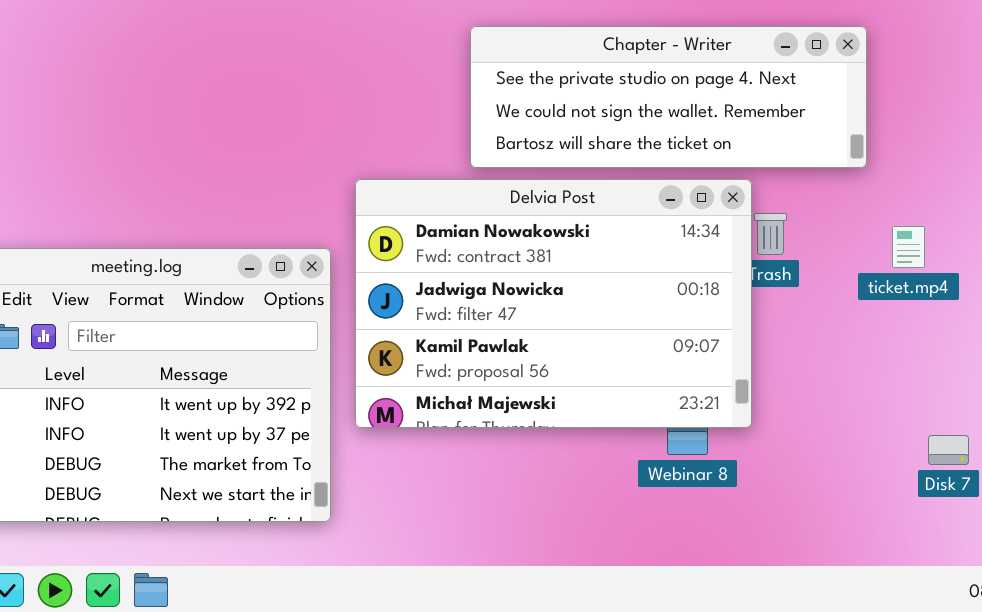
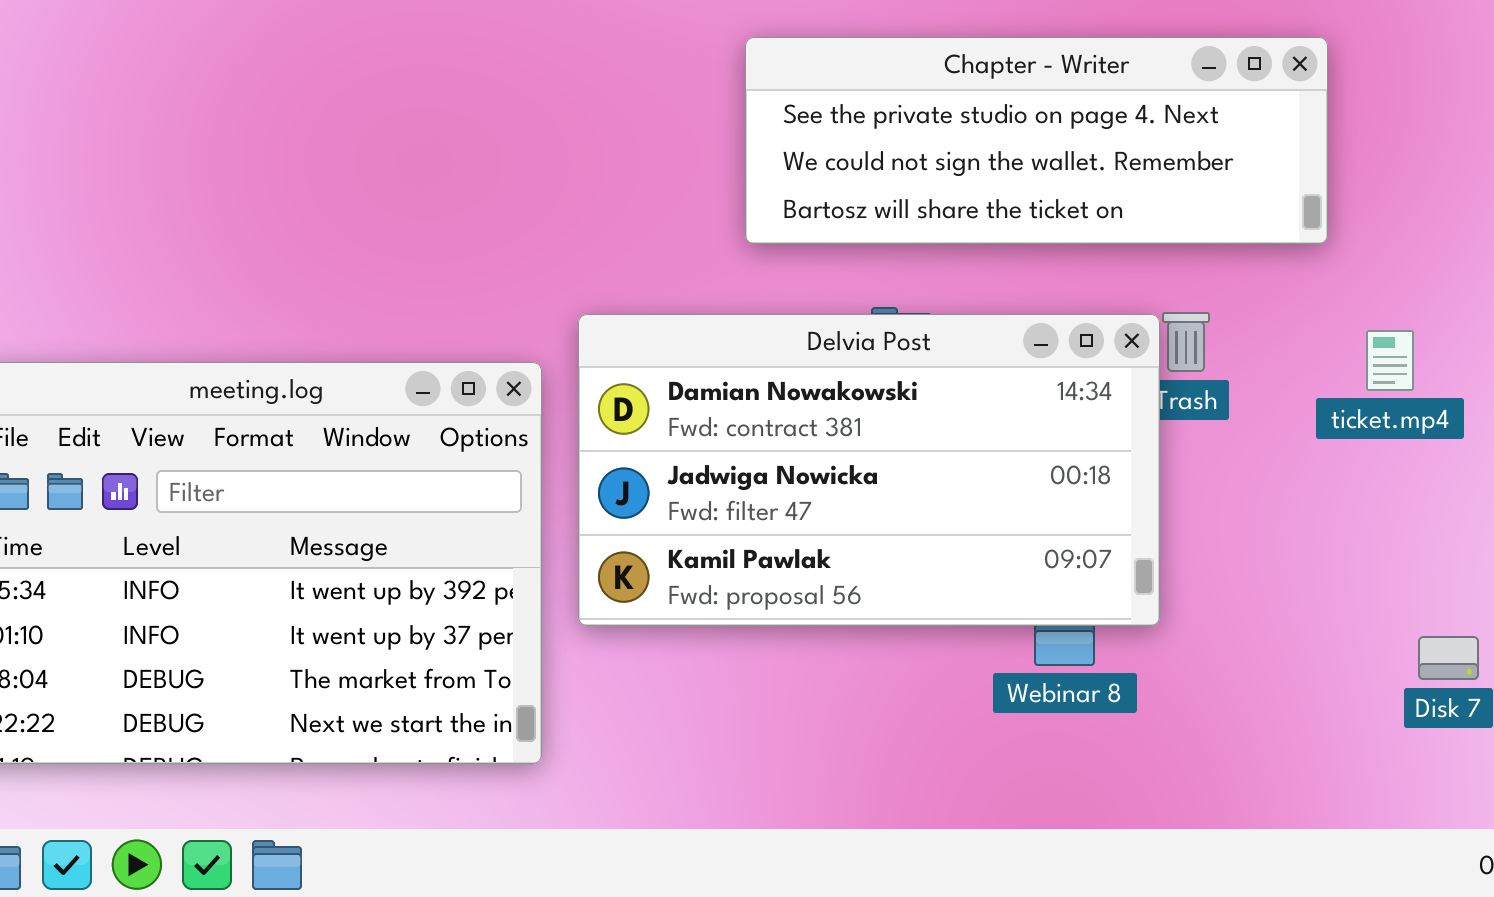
Delvia Post: [355,179,752,428] -> [578,314,1160,626], resized

